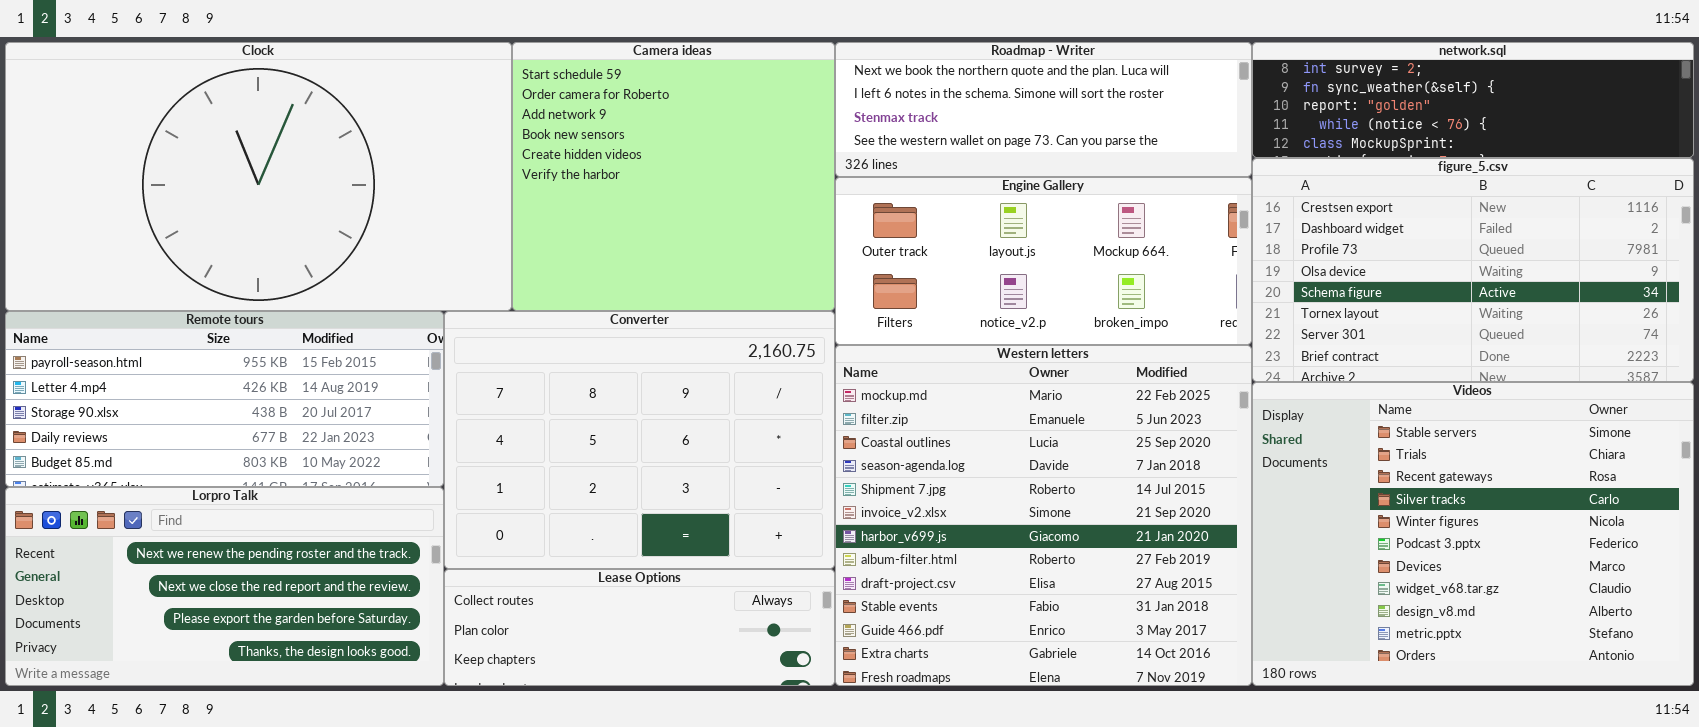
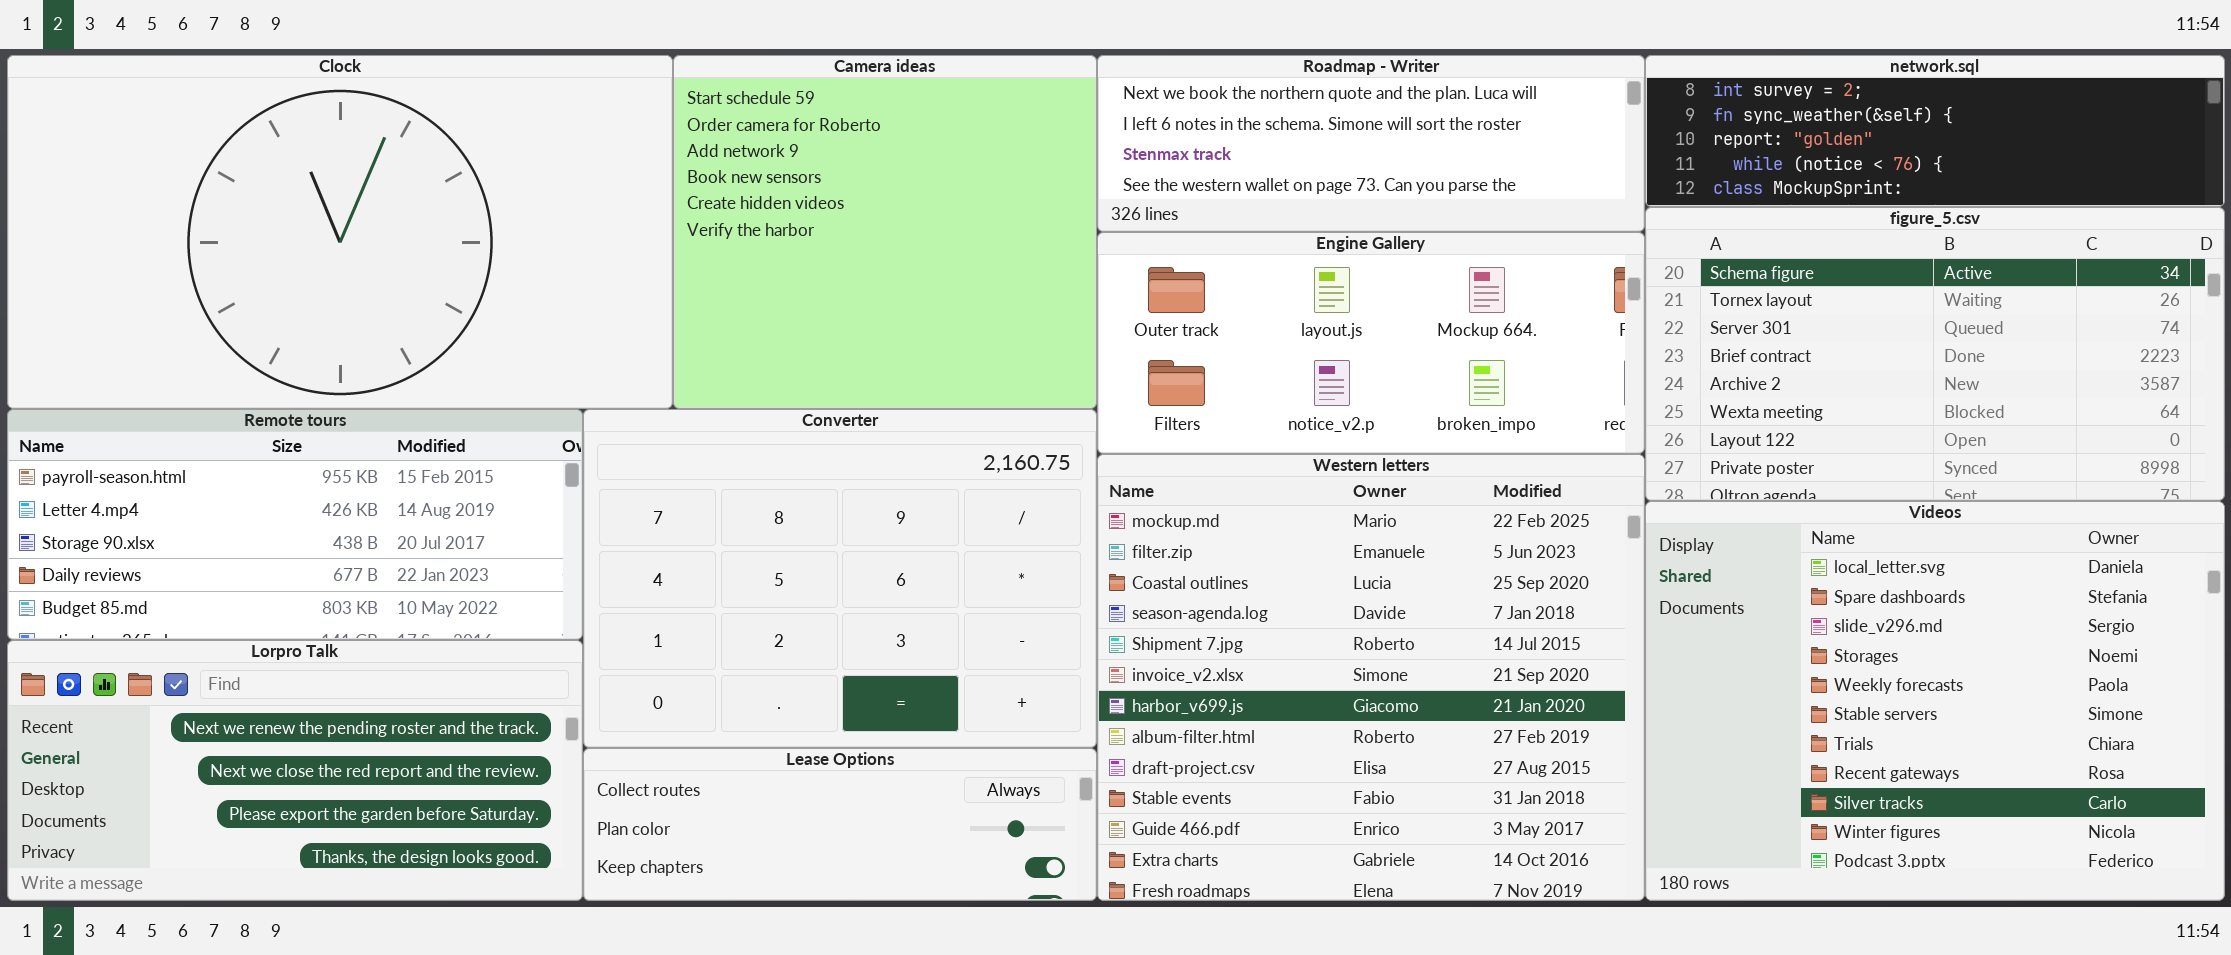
figure_5.csv: [1252,158,1694,382] -> [1645,207,2225,501], scrolled down 4 rows
Videos: [1252,382,1694,686] -> [1645,501,2225,901], scrolled up 5 rows

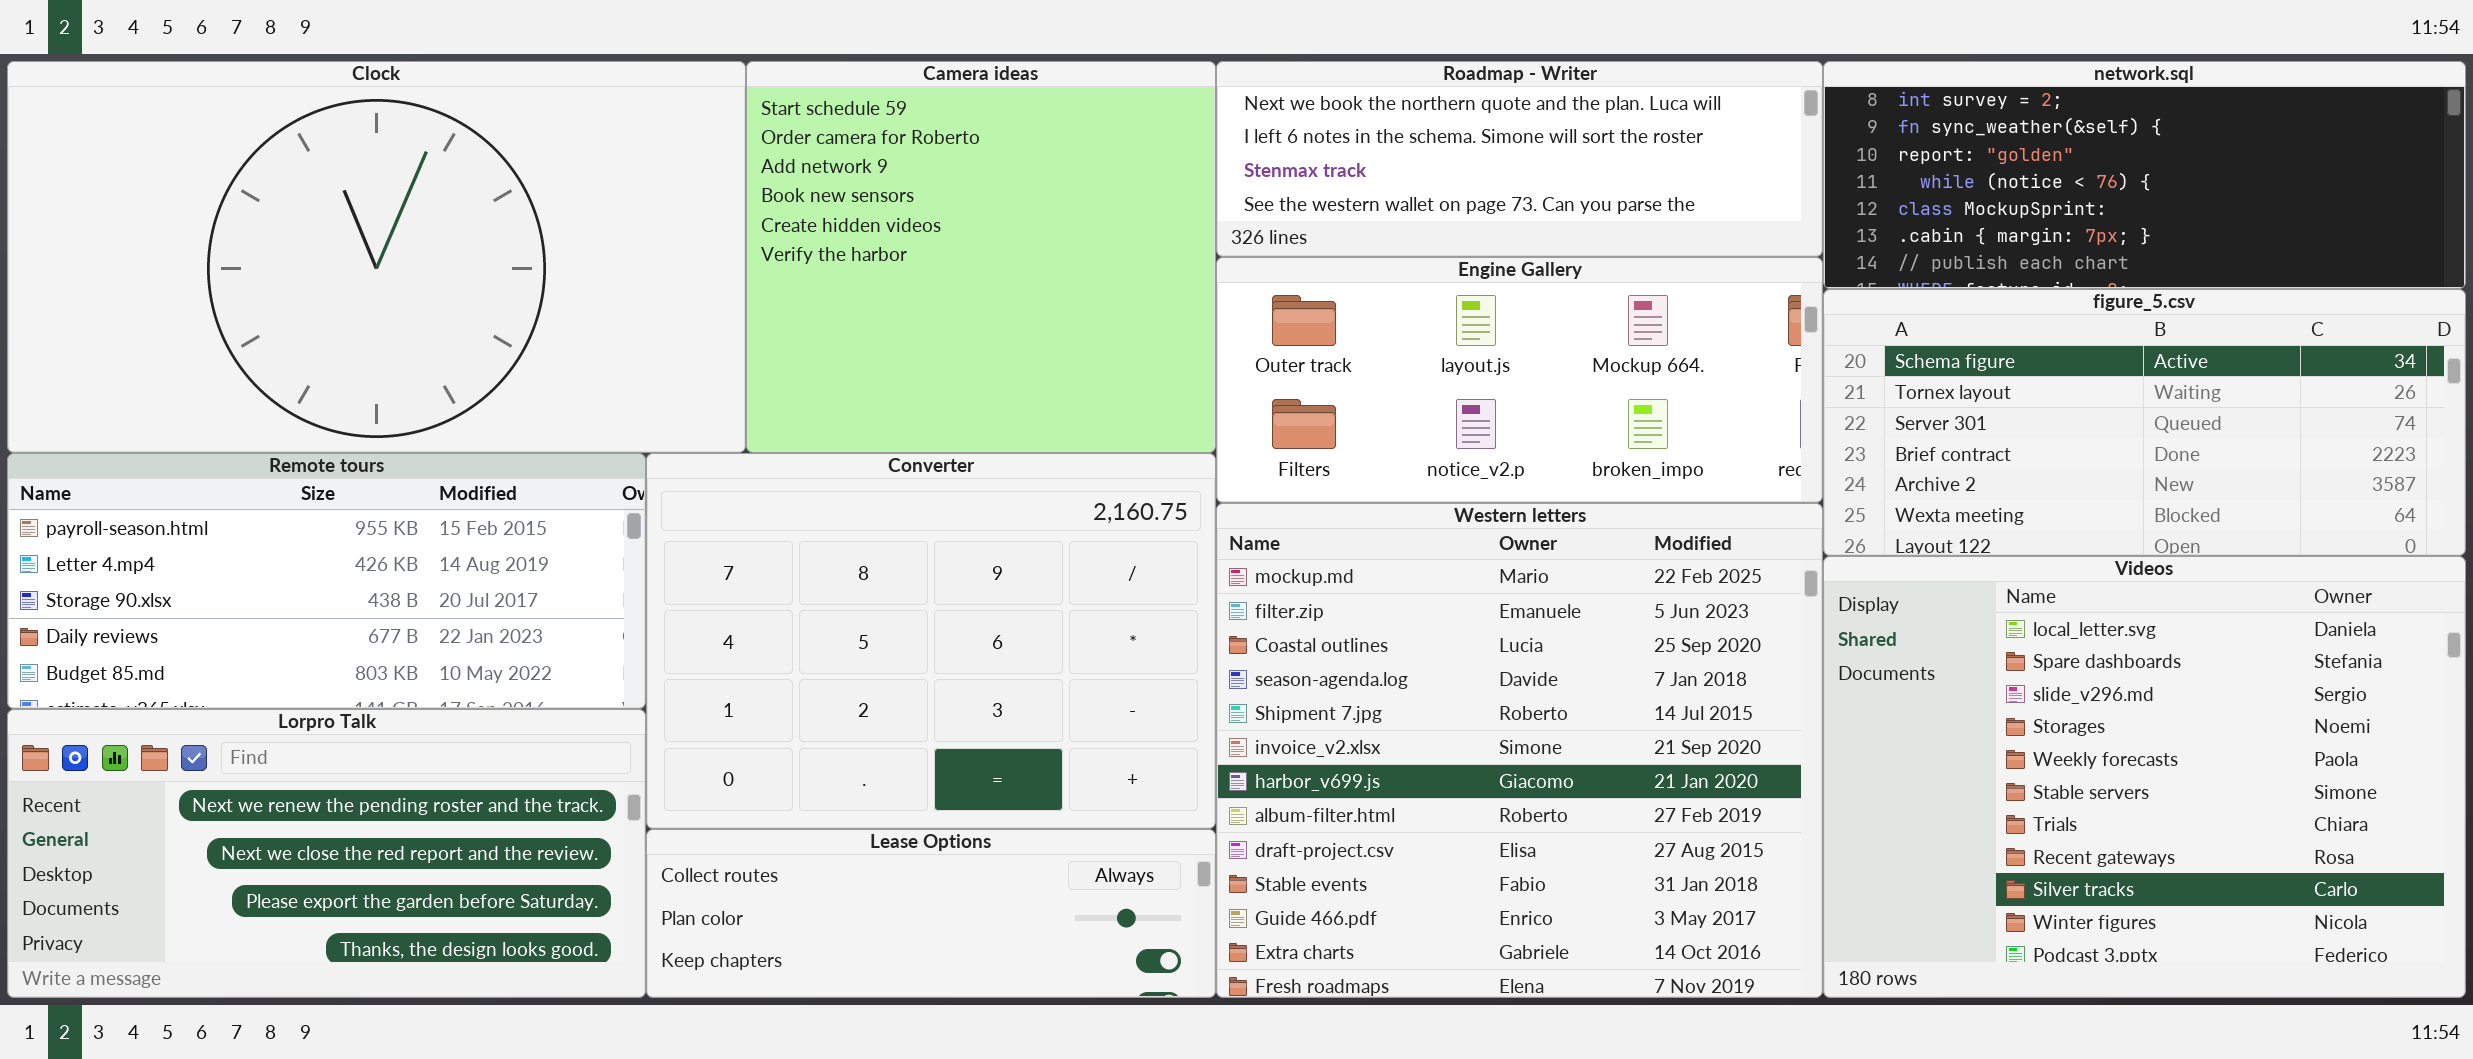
network.sql: [1645,55,2225,207] -> [1823,61,2466,289], resized
figure_5.csv: [1645,207,2225,501] -> [1823,289,2466,556], resized

